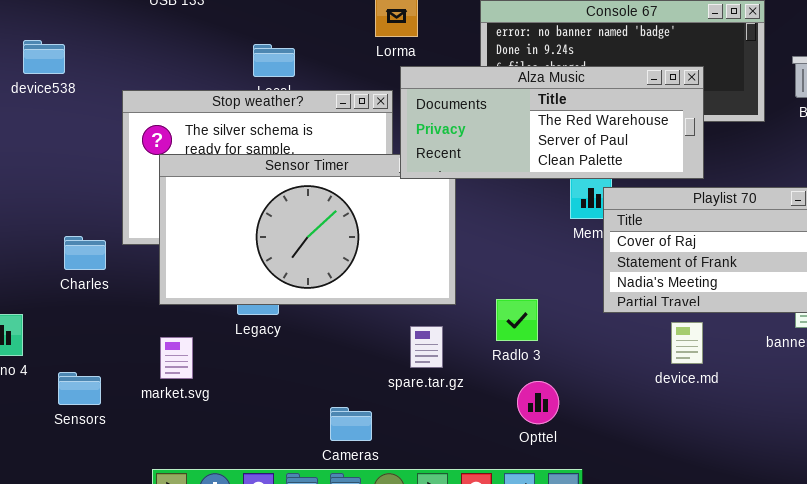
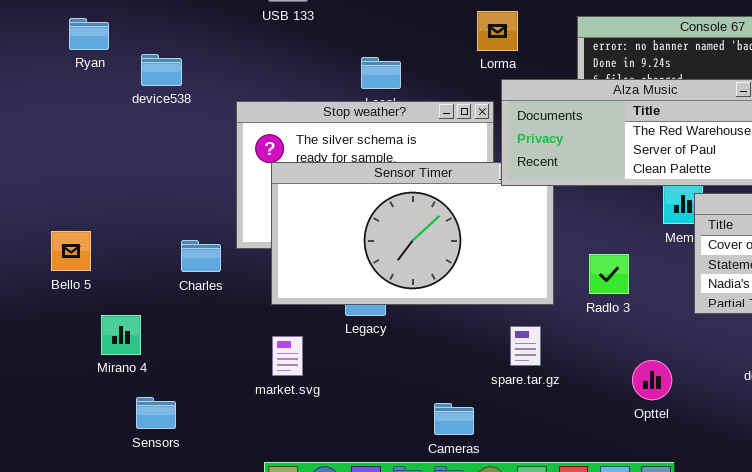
Radlo 3: [496,299,538,341] -> [589,254,629,294], moved
Sensors: [58,372,101,405] -> [136,397,176,429], moved
Opttel: [517,381,559,424] -> [632,360,672,400], moved

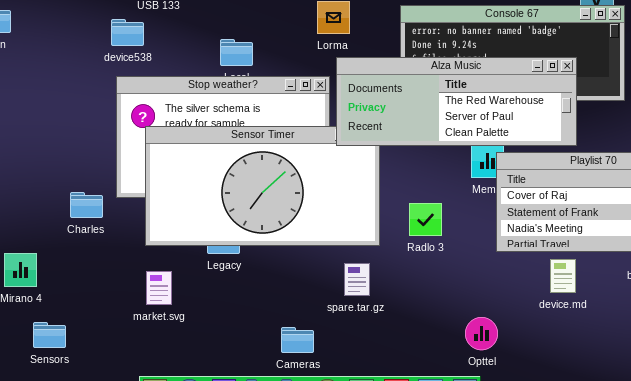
device538: [141,54,182,86] -> [111,19,144,46], moved
Opttel: [632,360,672,400] -> [465,317,498,350], moved

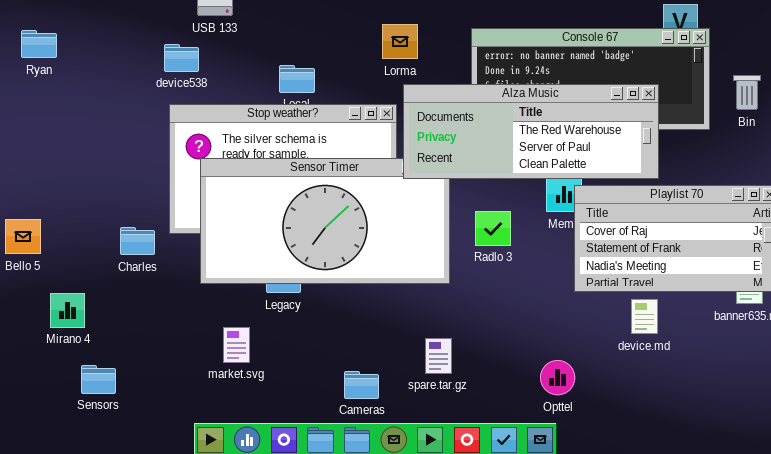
Radlo 3: [409,203,442,236] -> [475,211,511,246], moved
spare.tar.gz: [344,263,370,296] -> [425,338,452,374], moved
market.svg: [146,271,172,305] -> [223,327,250,363], moved

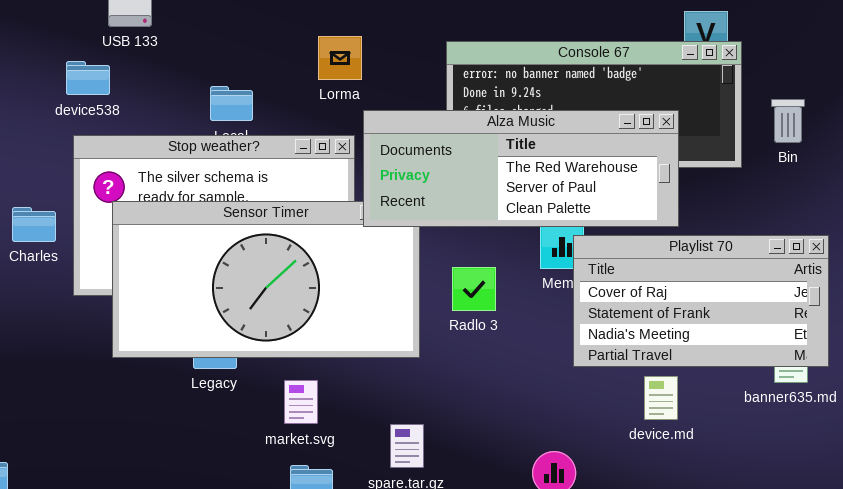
Lorma: [382,24,418,59] -> [318,36,362,80], moved
Charles: [120,227,155,255] -> [12,207,56,242], moved
market.svg: [223,327,250,363] -> [284,380,318,424], moved

